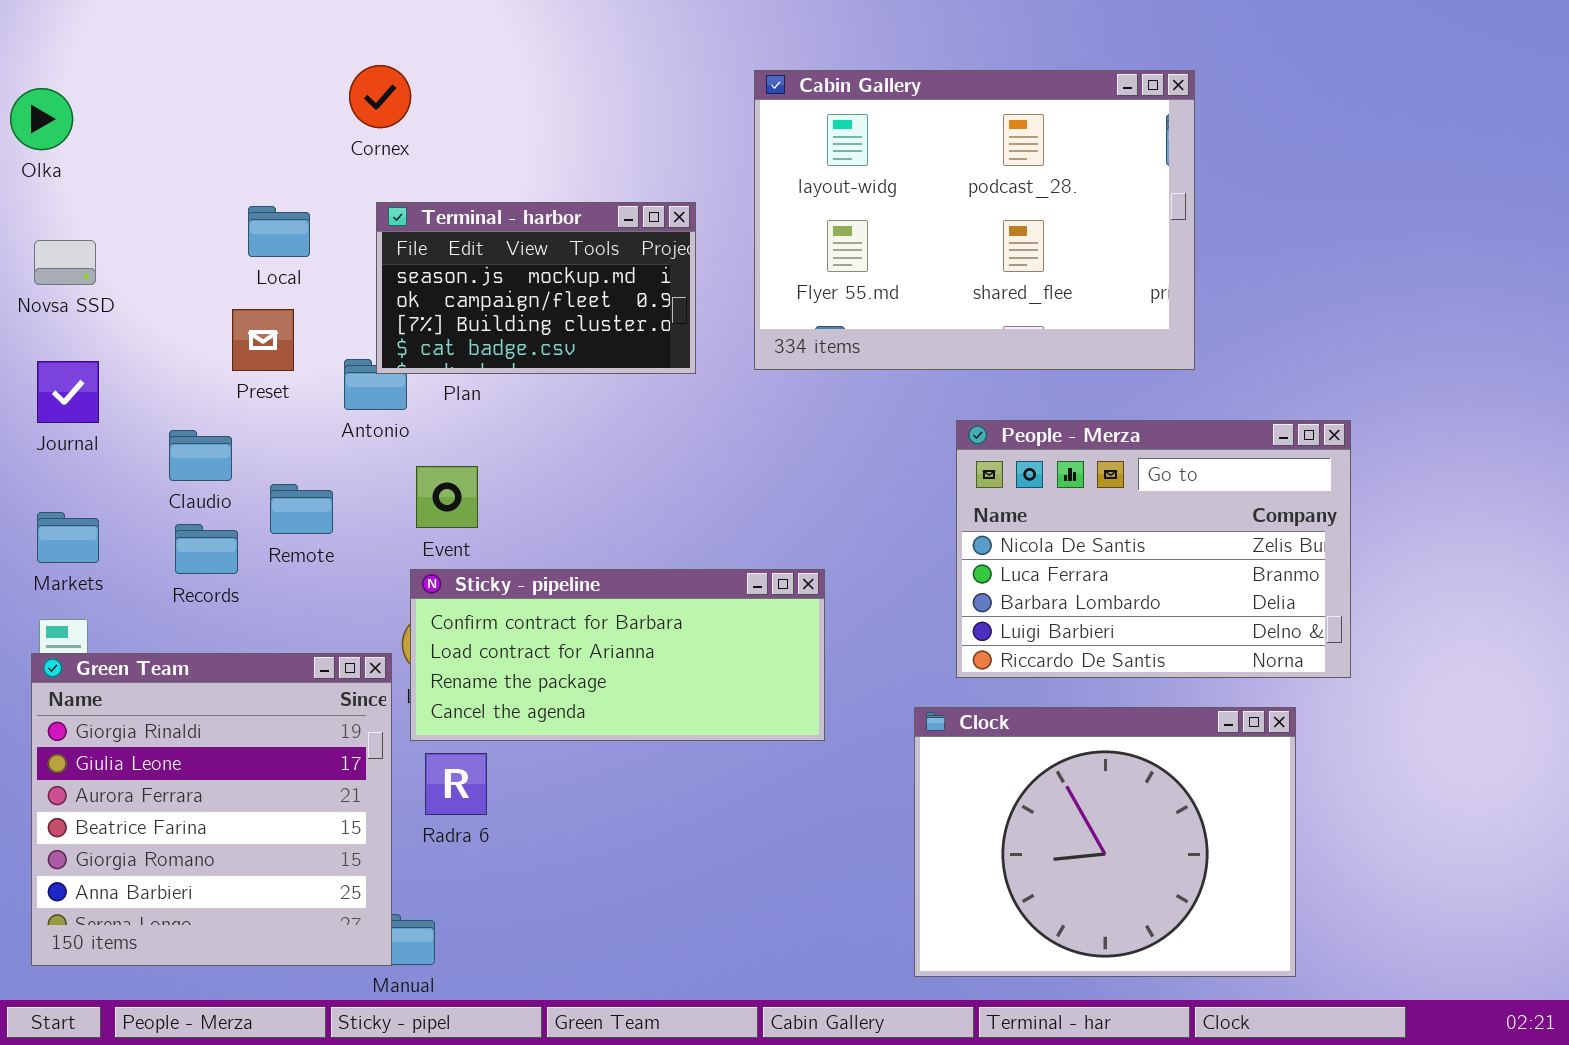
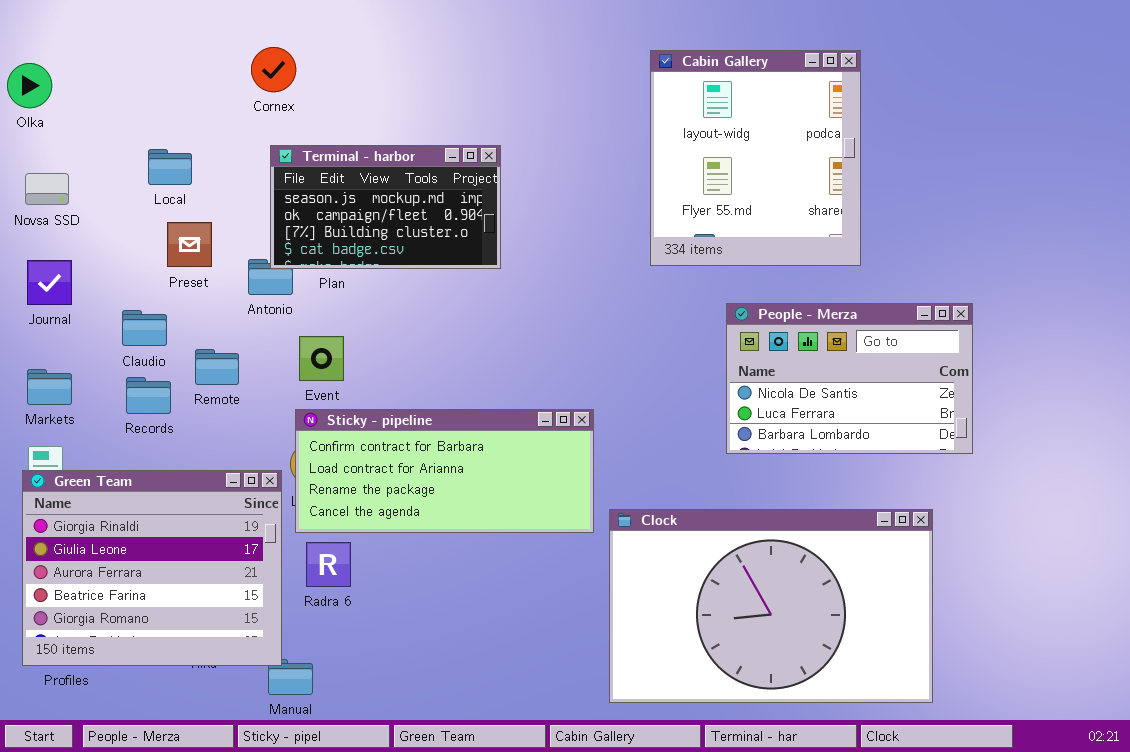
Cabin Gallery: [754,70,1195,370] -> [650,50,861,266], resized
Local: [248,206,310,257] -> [148,149,192,185], moved
People - Merza: [956,420,1351,678] -> [726,303,973,454], resized
Green Team: [31,653,392,966] -> [22,470,282,666], resized
Clock: [914,707,1296,977] -> [609,509,933,703], resized

